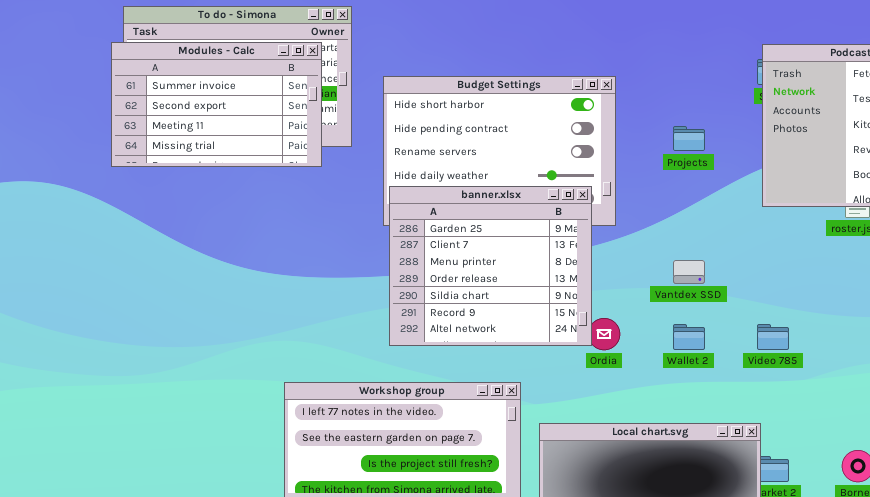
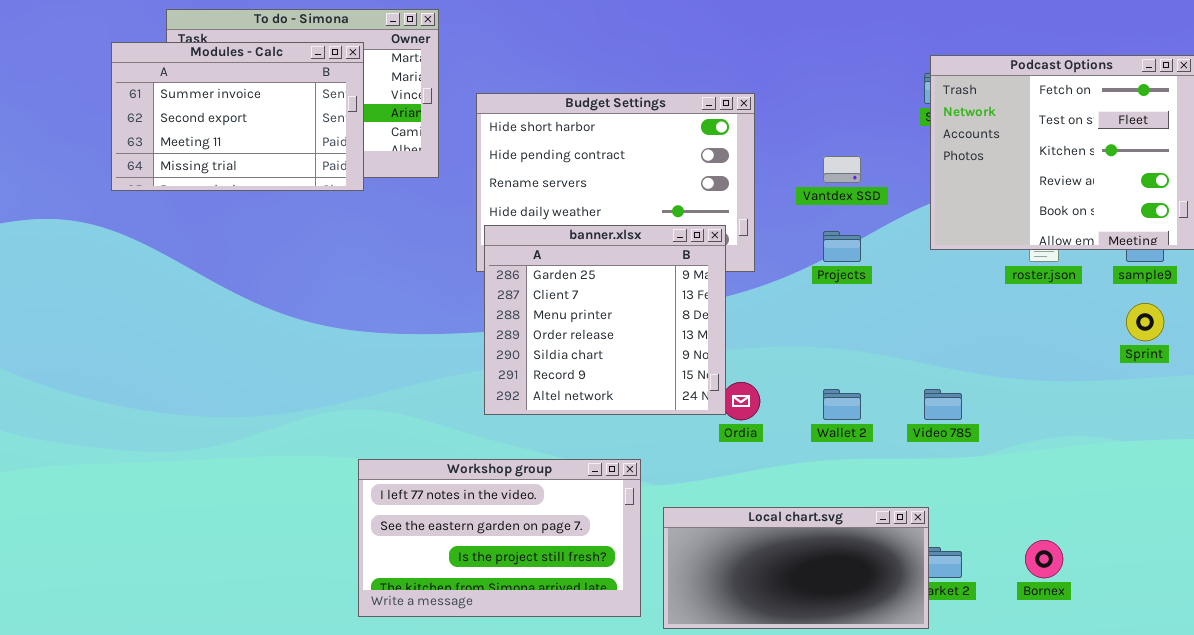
Modules - Calc: [111,42,322,167] -> [111,42,364,191], moved
Projects: [673,126,705,151] -> [823,231,861,262], moved
Vantdex SSD: [673,260,705,284] -> [823,156,861,183], moved

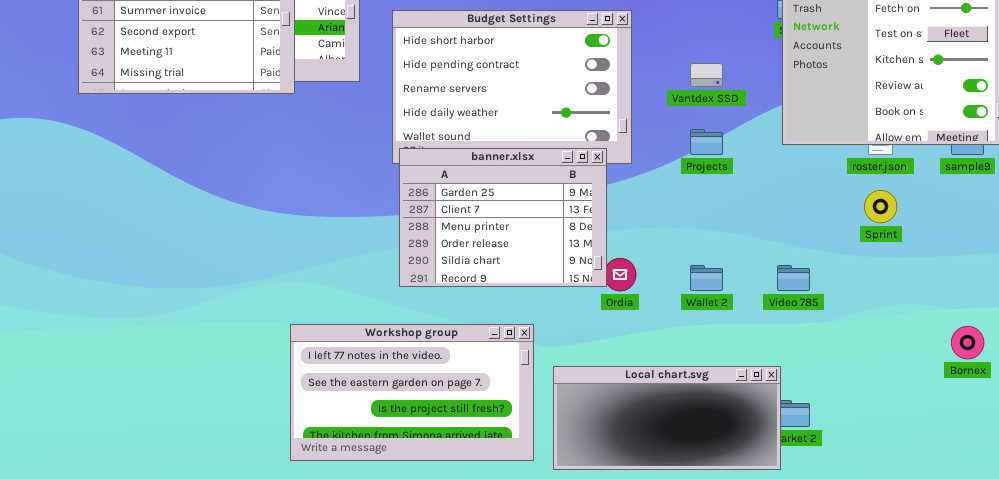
banner.xlsx: [484,225,726,415] -> [399,148,607,287], resized
Sprint: [1126,303,1164,341] -> [864,190,897,223], moved
Bornex: [1025,540,1063,578] -> [951,326,984,359], moved

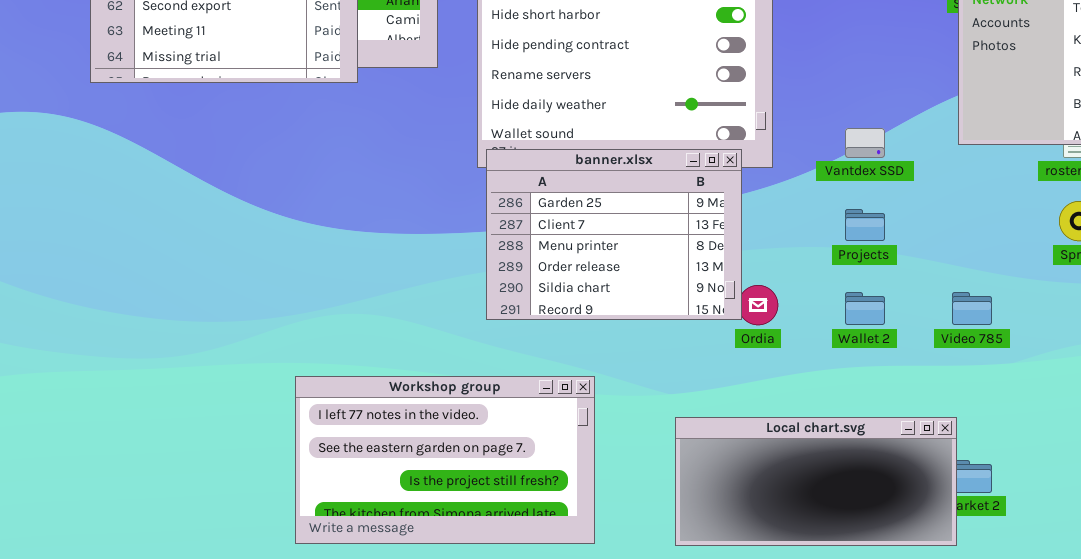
Vantdex SSD: [690,63,723,87] -> [845,128,885,158], moved
Projects: [690,129,723,155] -> [845,209,885,241], moved
Workshop group: [290,324,534,461] -> [295,376,595,544], moved

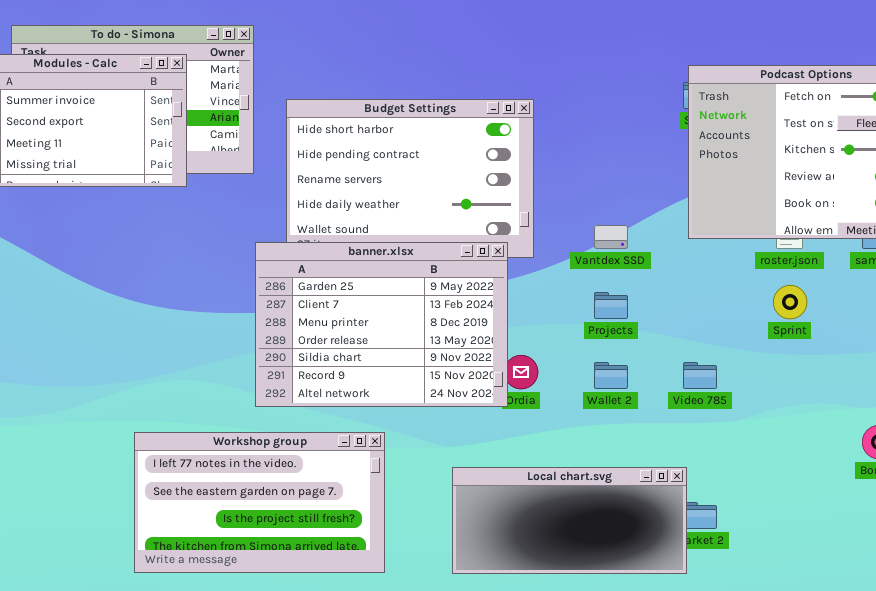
banner.xlsx: [486,149,742,320] -> [255,242,508,407], resized

